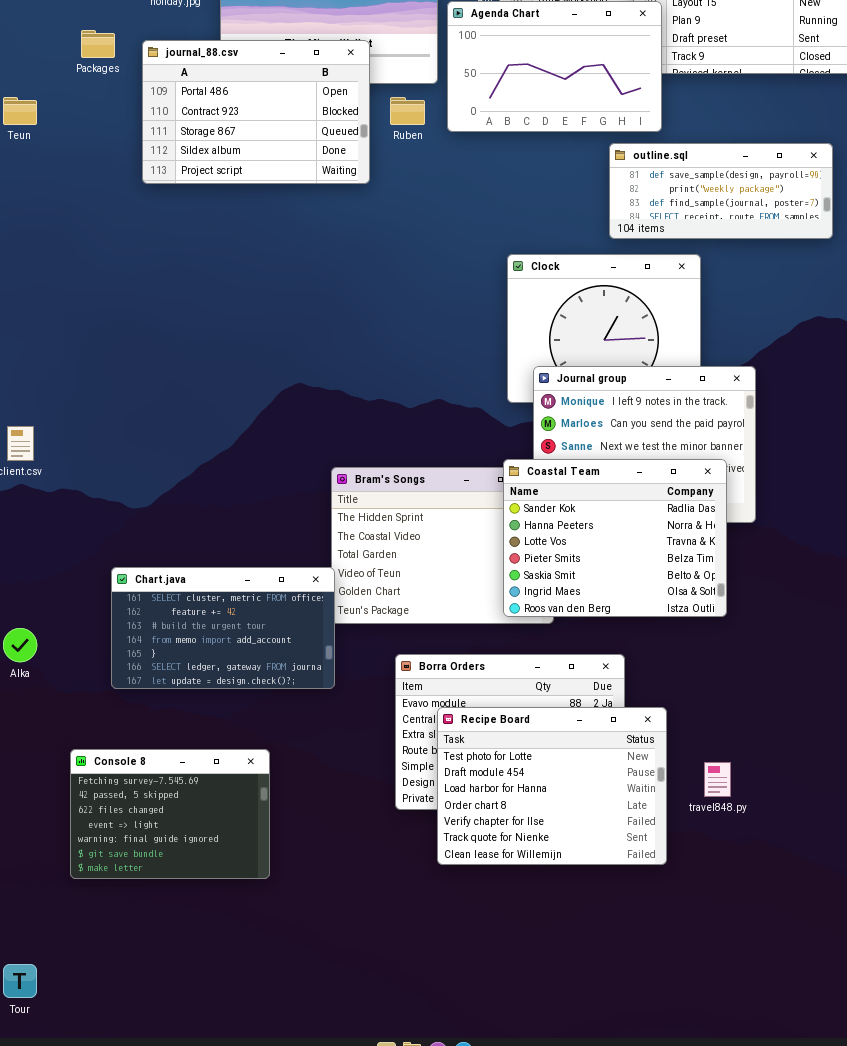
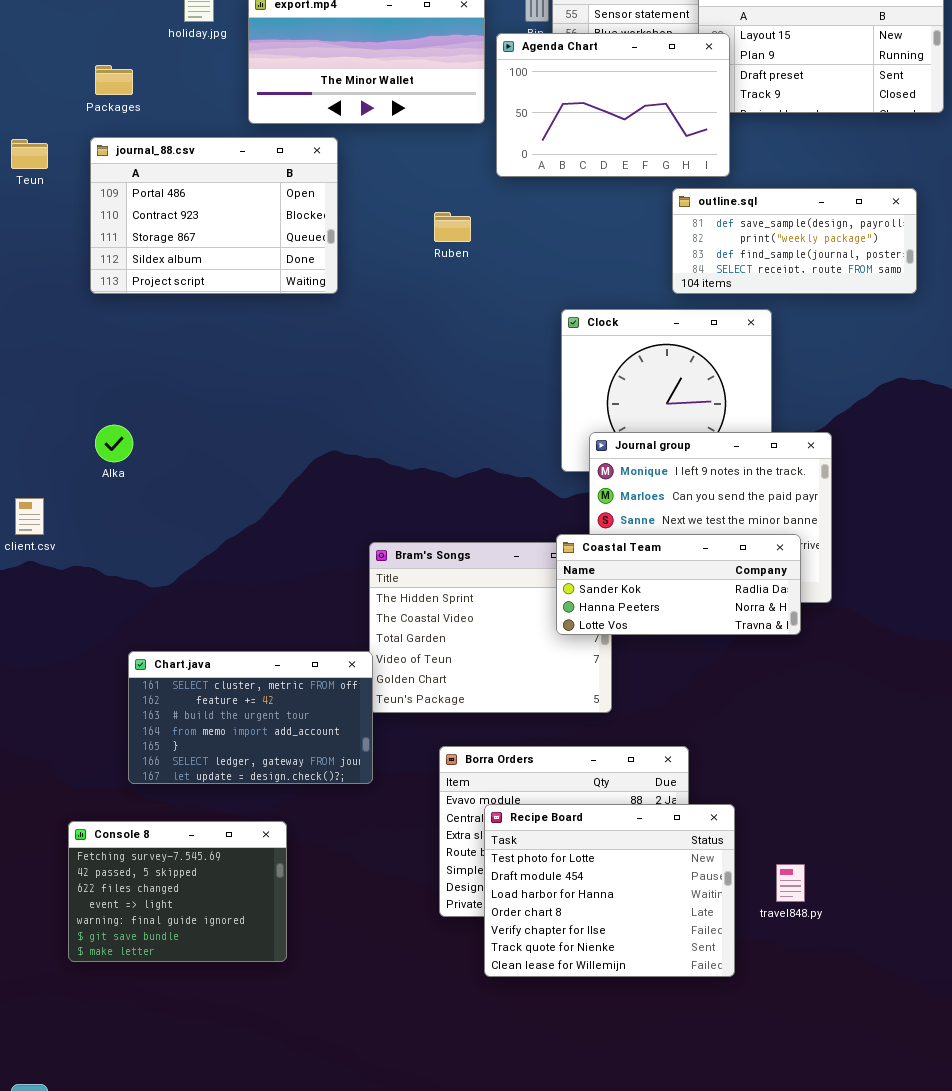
journal_88.csv: [142,40,370,184] -> [90,137,338,294], moved
Ruben: [390,97,425,125] -> [434,212,471,242], moved
Coastal Team: [503,459,727,617] -> [556,534,801,635], resized
Alka: [3,628,37,662] -> [95,425,133,462], moved
Console 8: [70,749,270,879] -> [68,821,287,962], moved

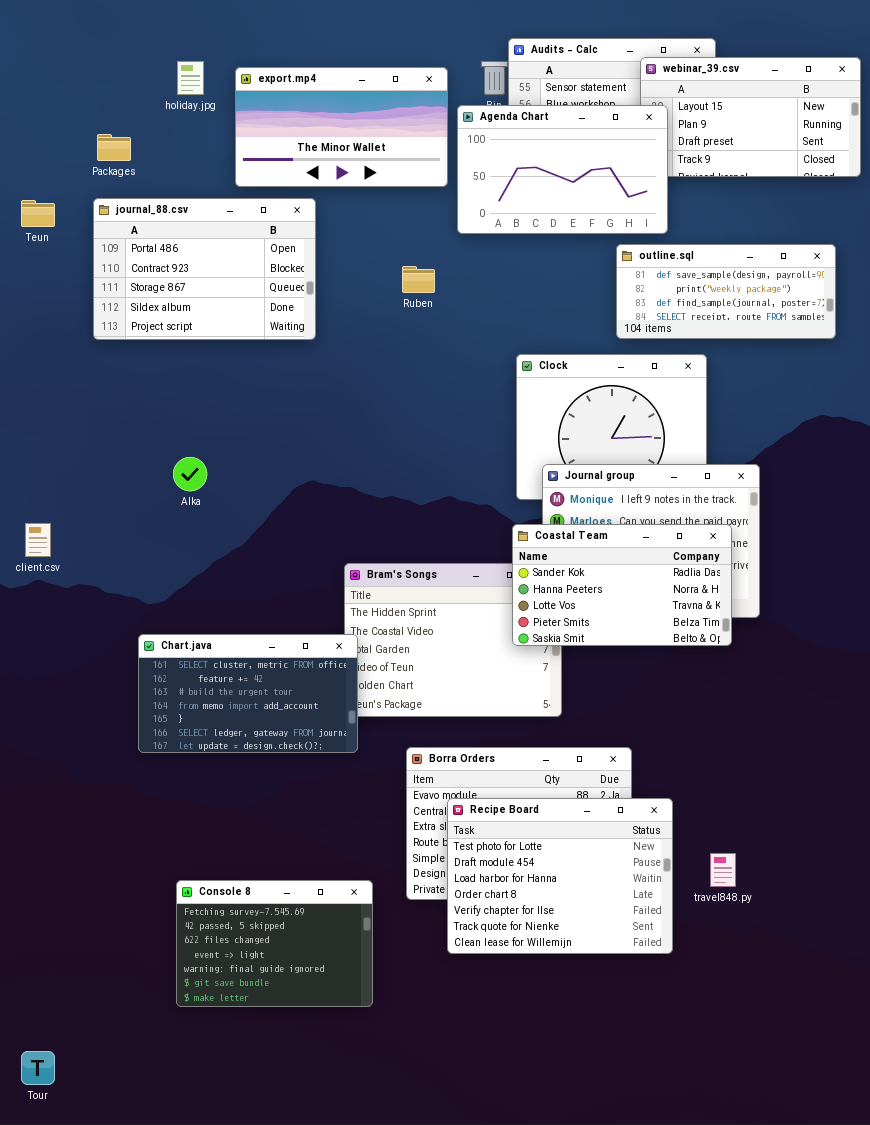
Alka: [95,425,133,462] -> [173,457,207,491], moved
Coastal Team: [556,534,801,635] -> [512,524,732,646], resized
Chart.java: [128,651,373,784] -> [138,634,358,753], moved
Console 8: [68,821,287,962] -> [176,880,373,1007], moved

